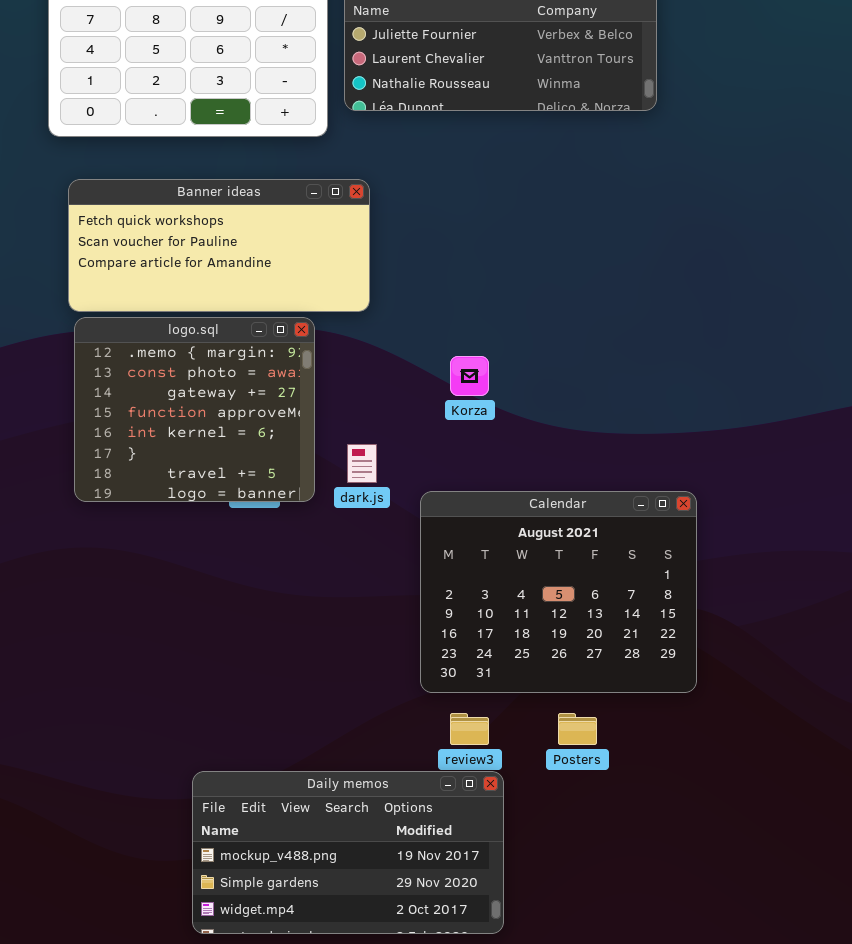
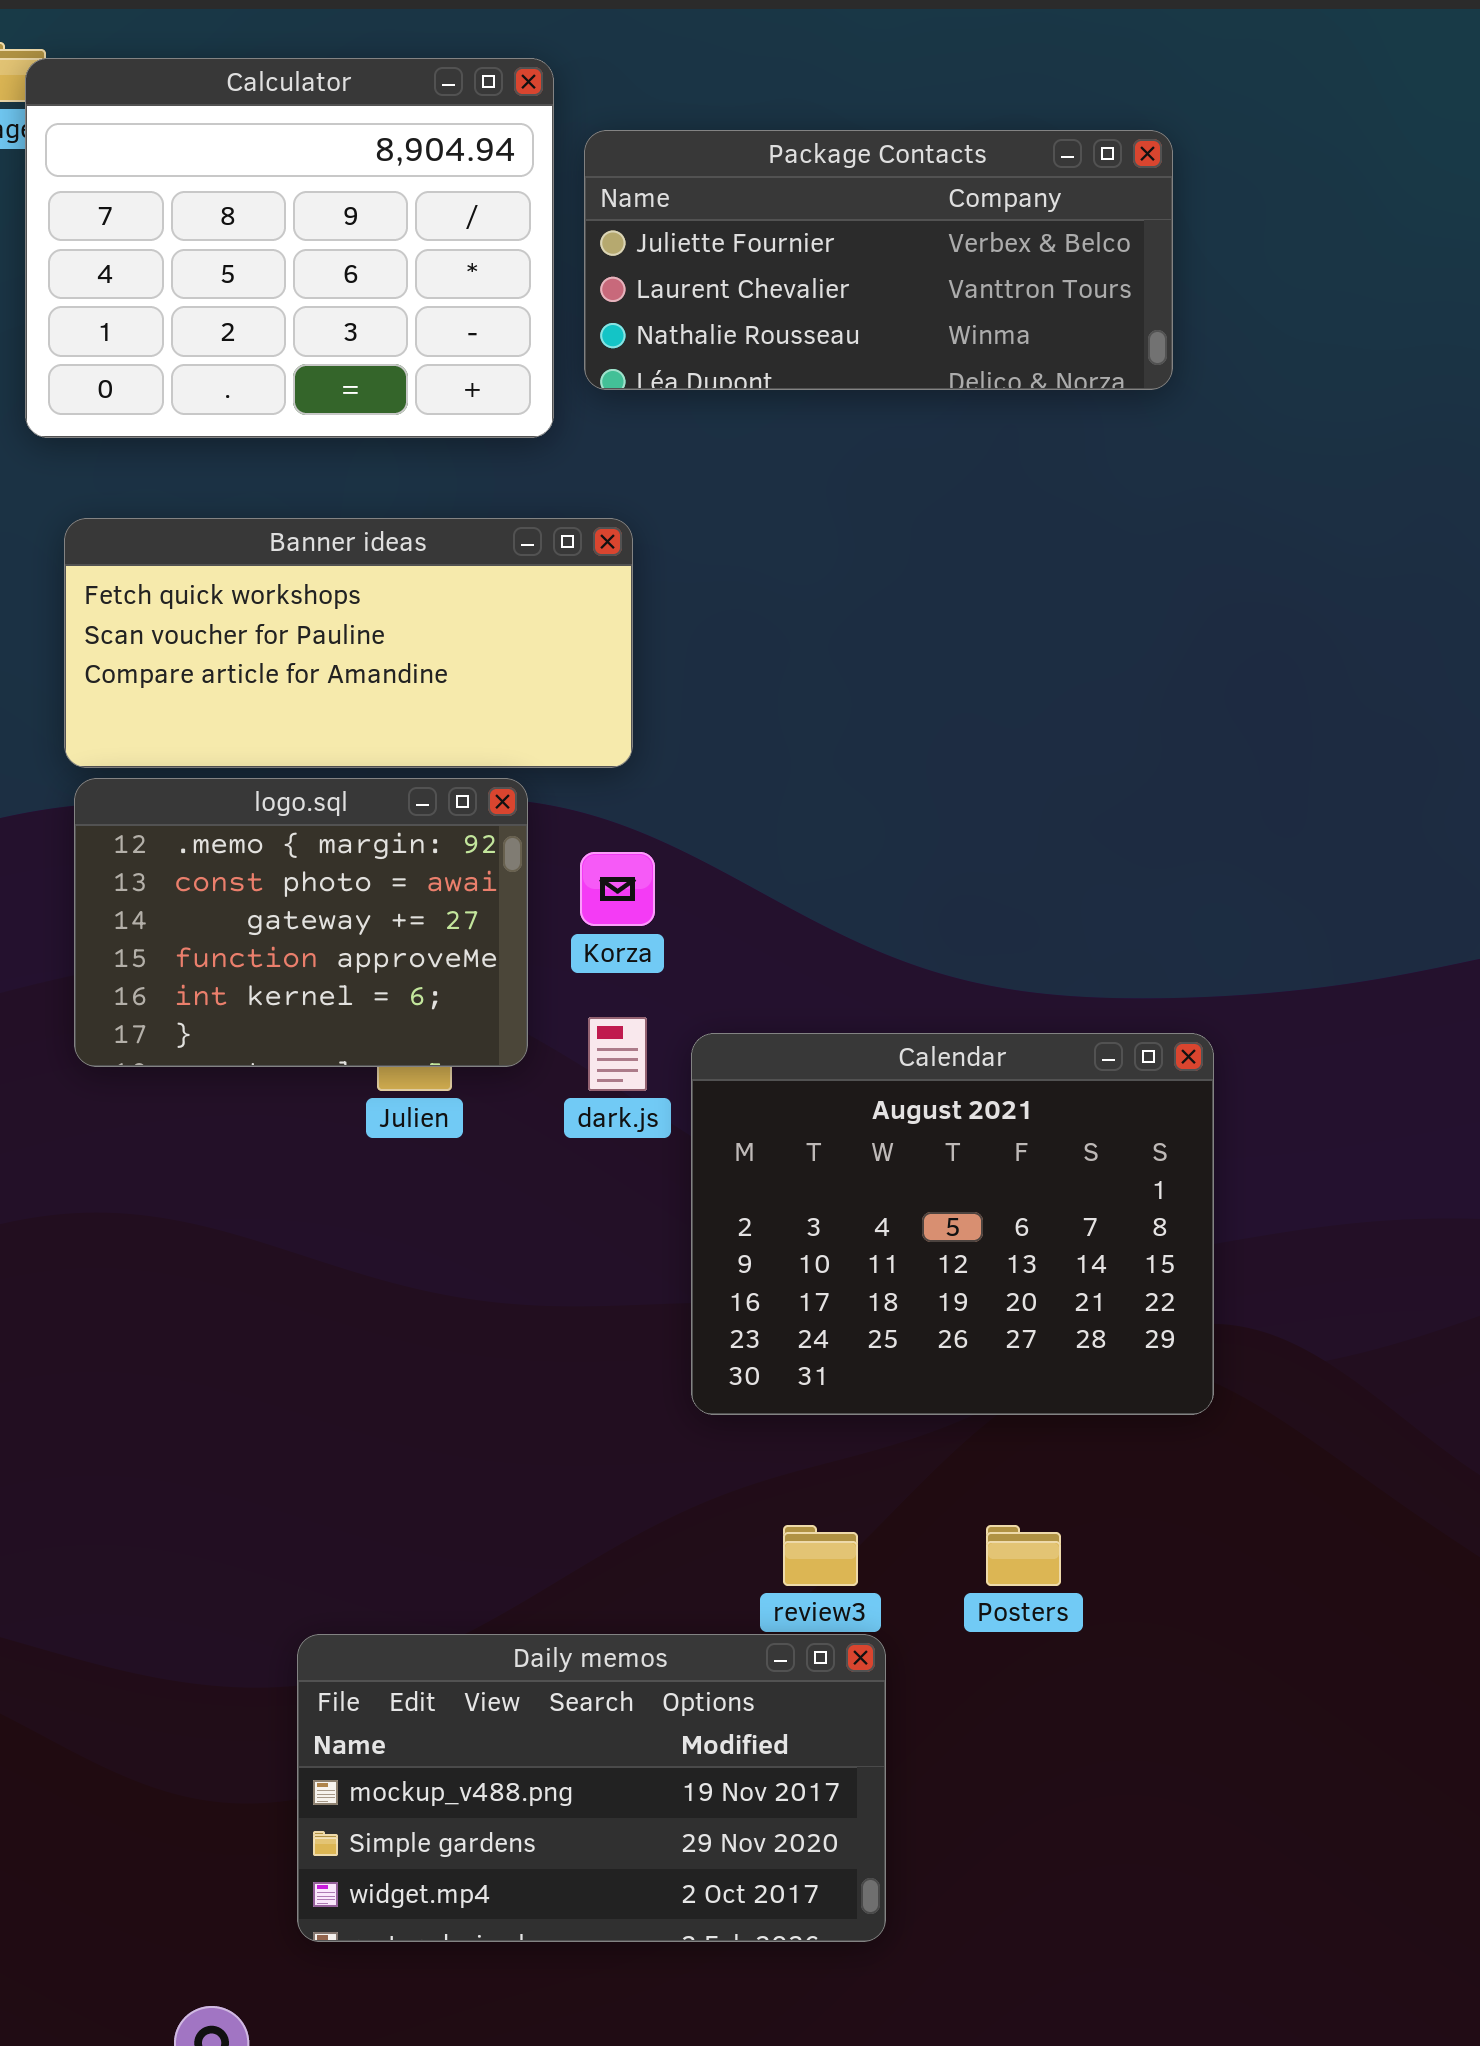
logo.sql: [74,317,315,502] -> [74,778,528,1067], resized
Korza: [450,356,489,396] -> [580,852,655,926], moved
Calendar: [420,491,697,693] -> [691,1033,1214,1415], moved

